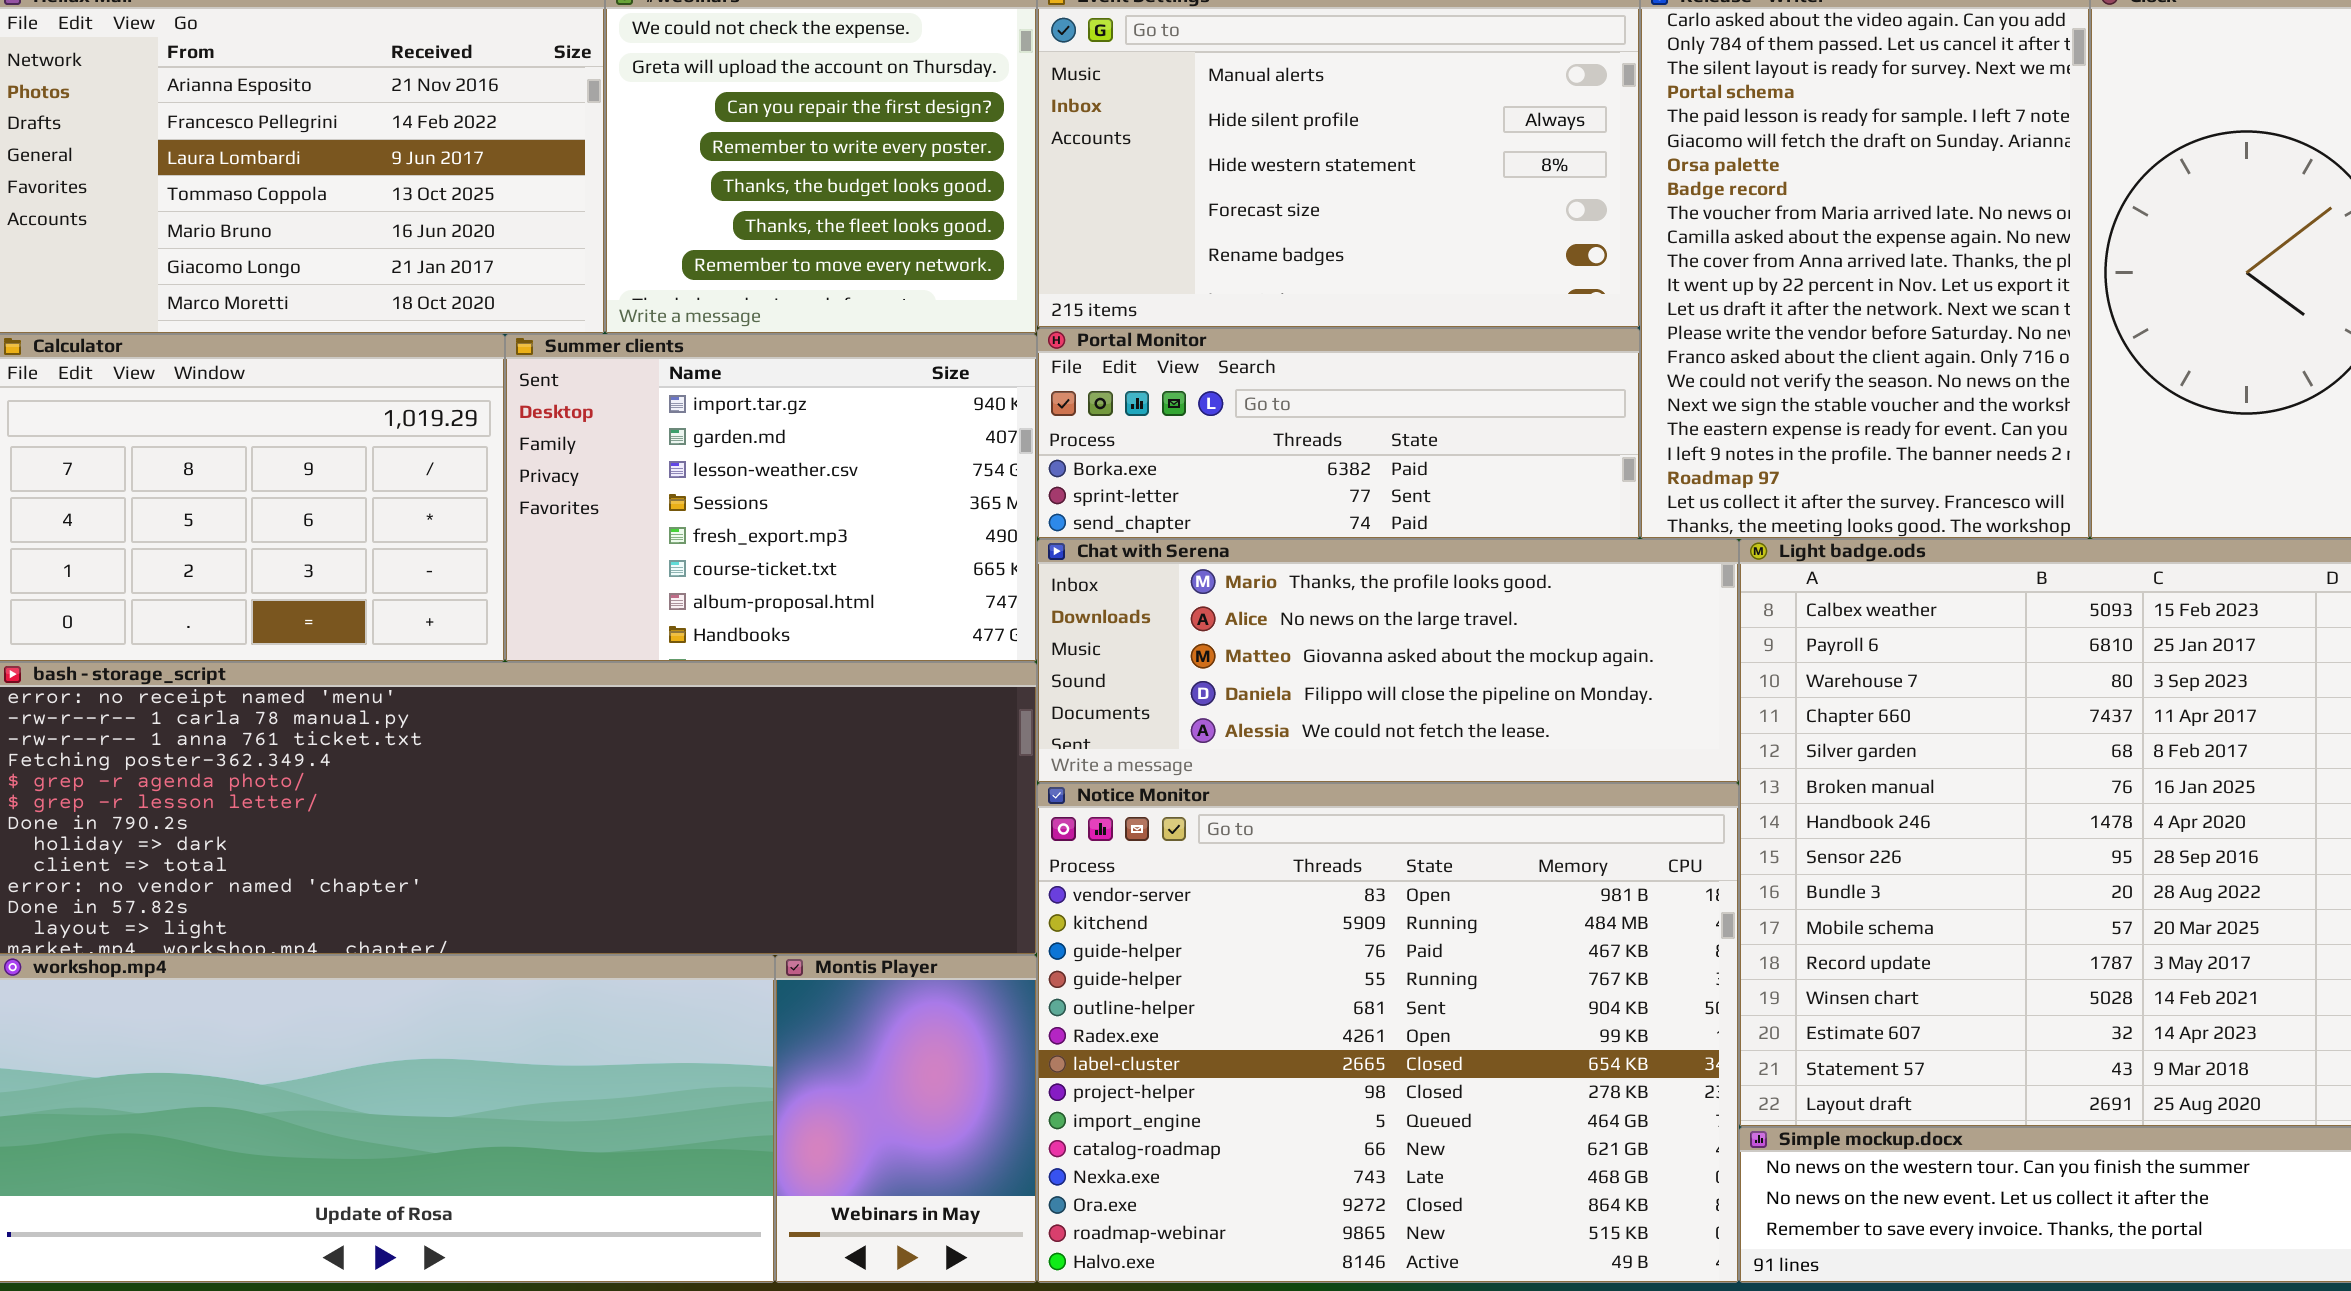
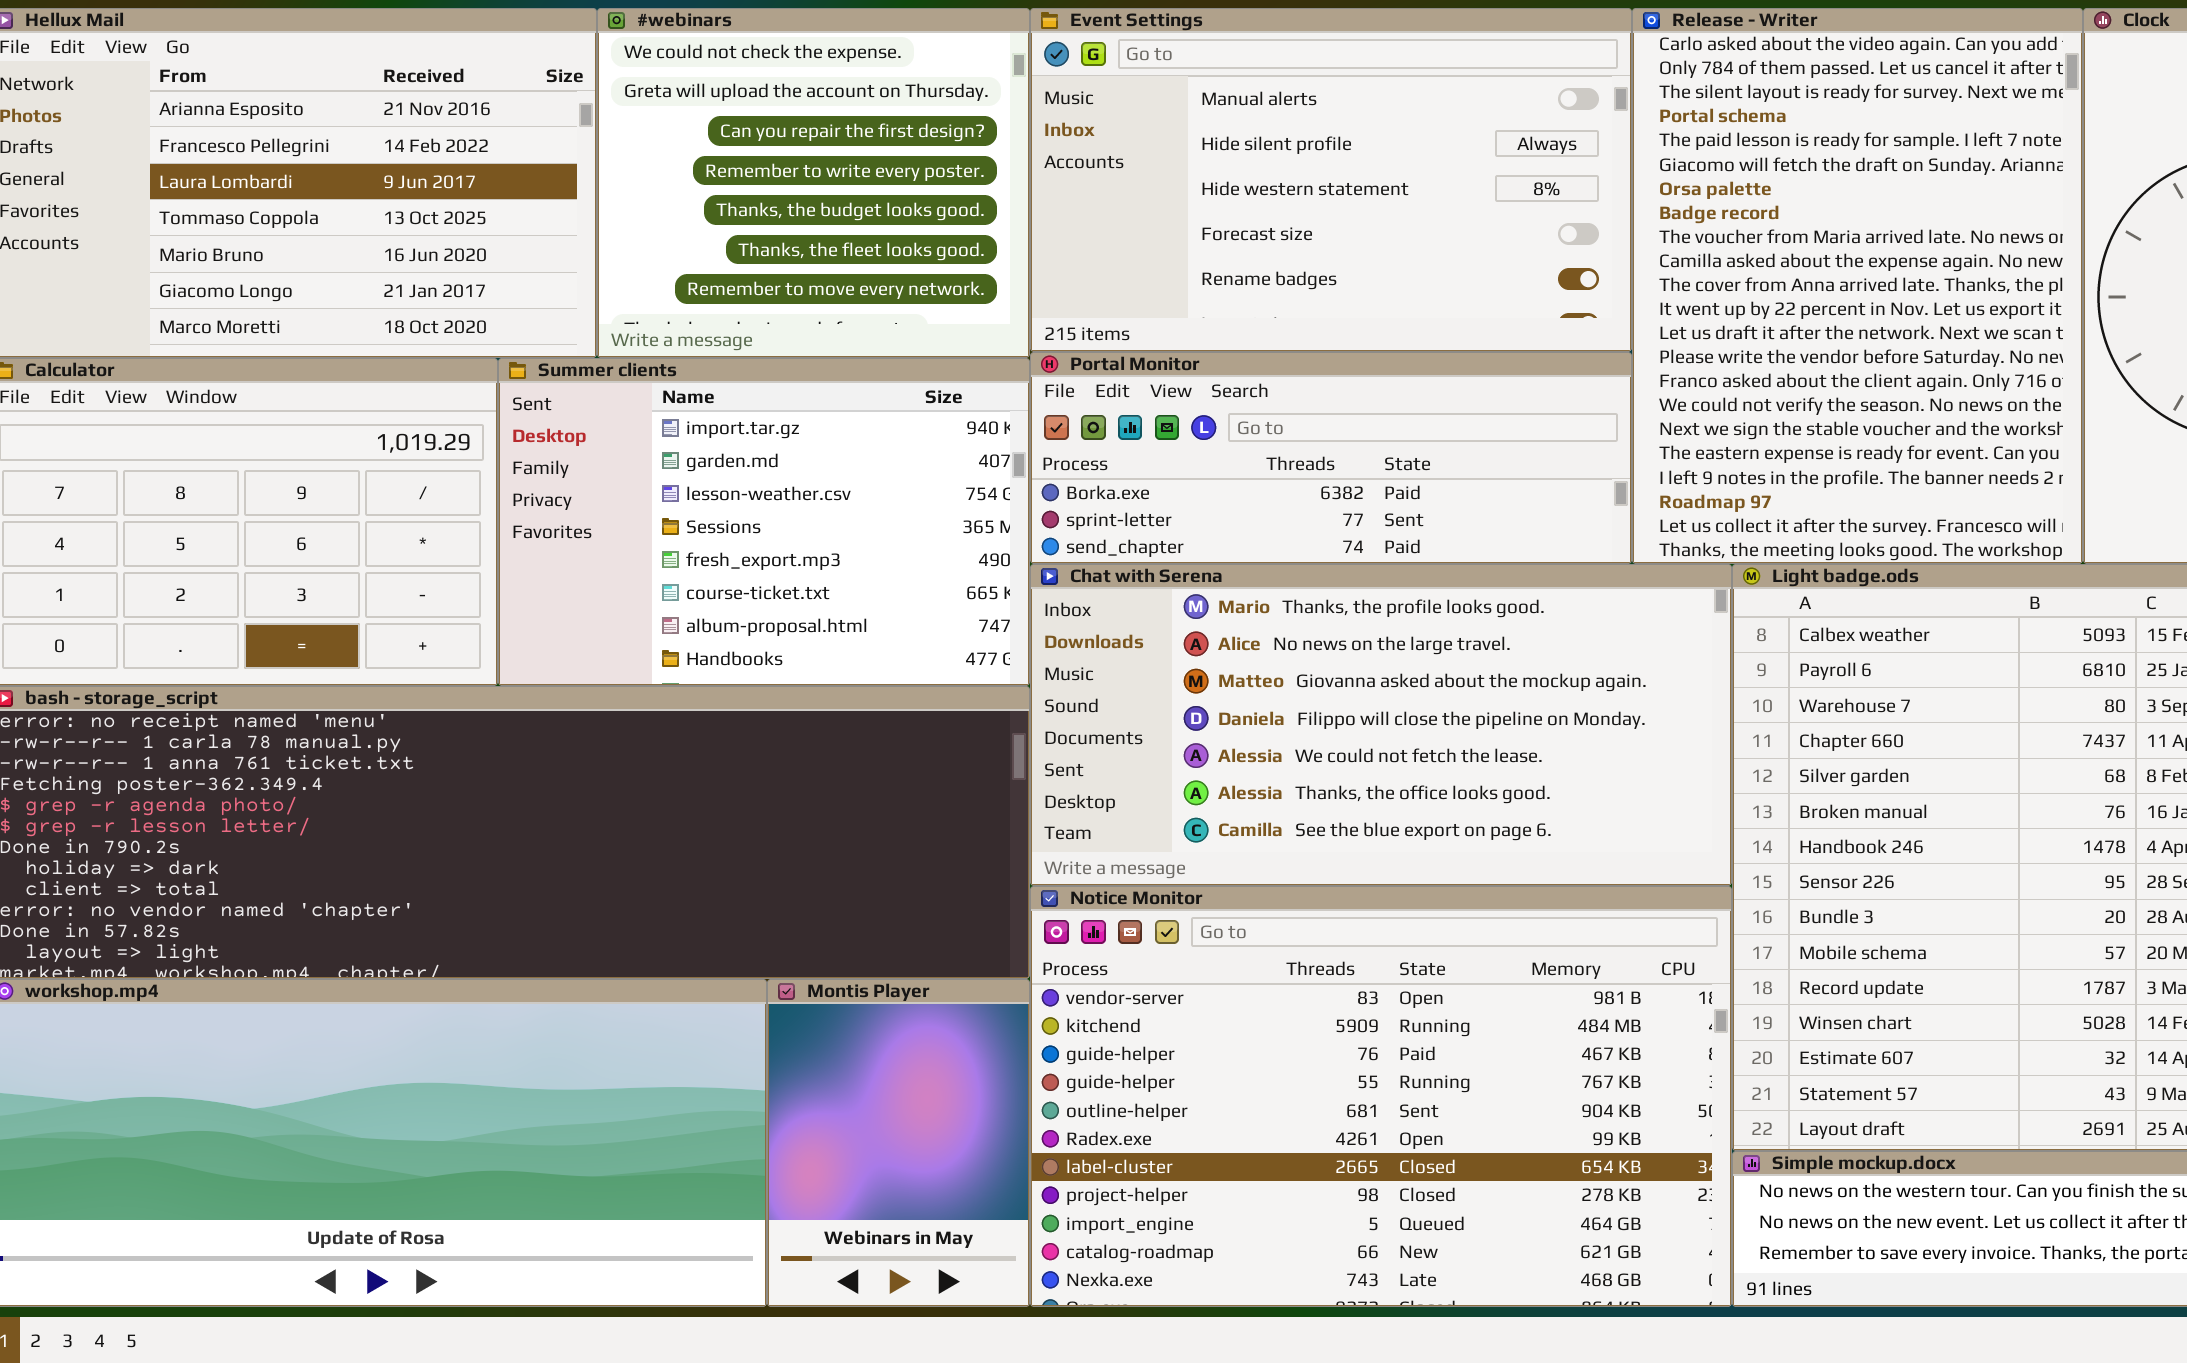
Chat with Serena: [1037,539,1739,783] -> [1030,564,1732,886], resized
Notice Monitor: [1037,783,1739,1283] -> [1030,886,1732,1307], resized

